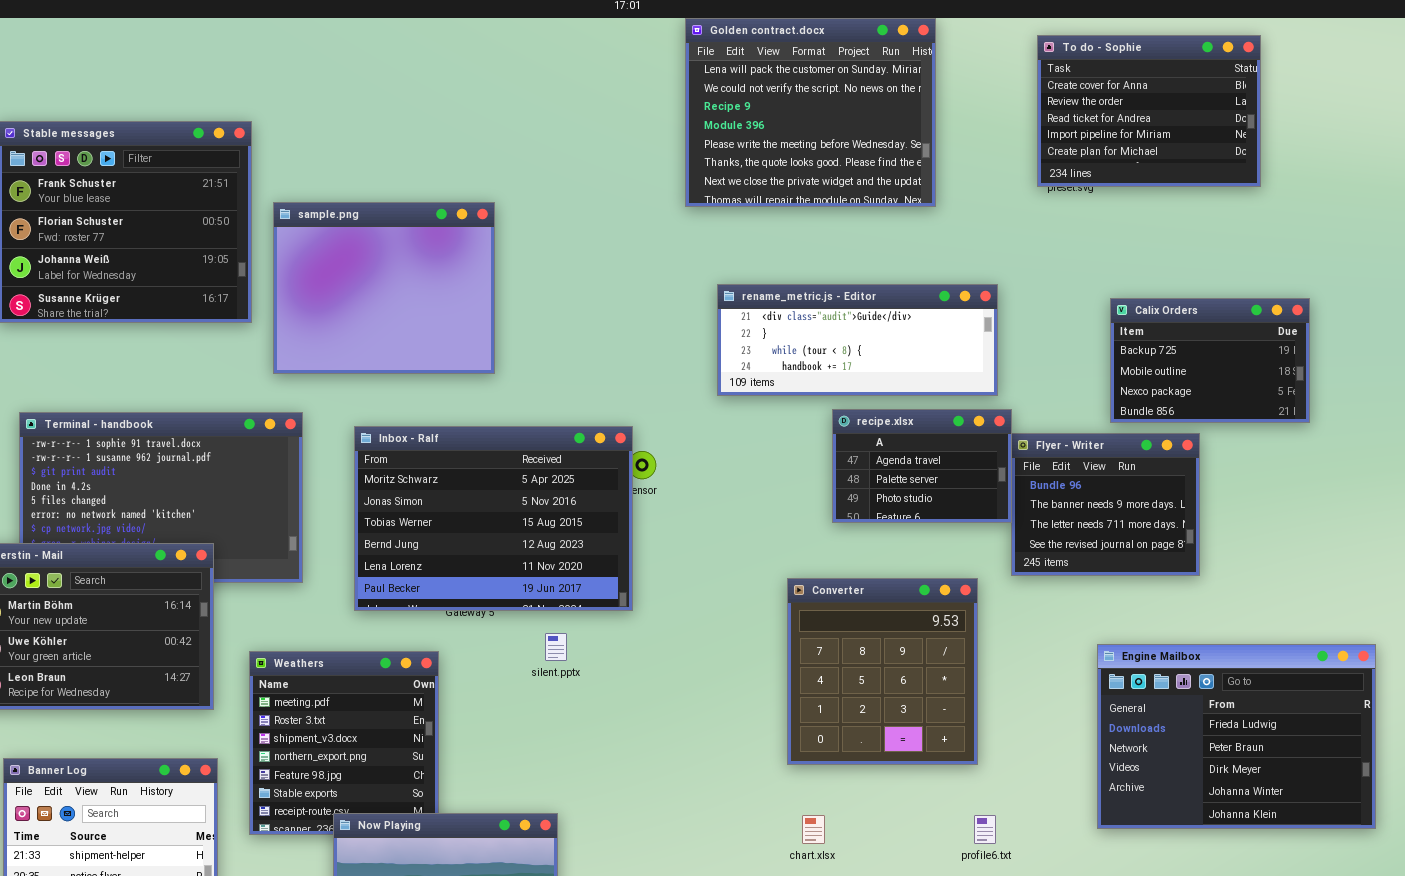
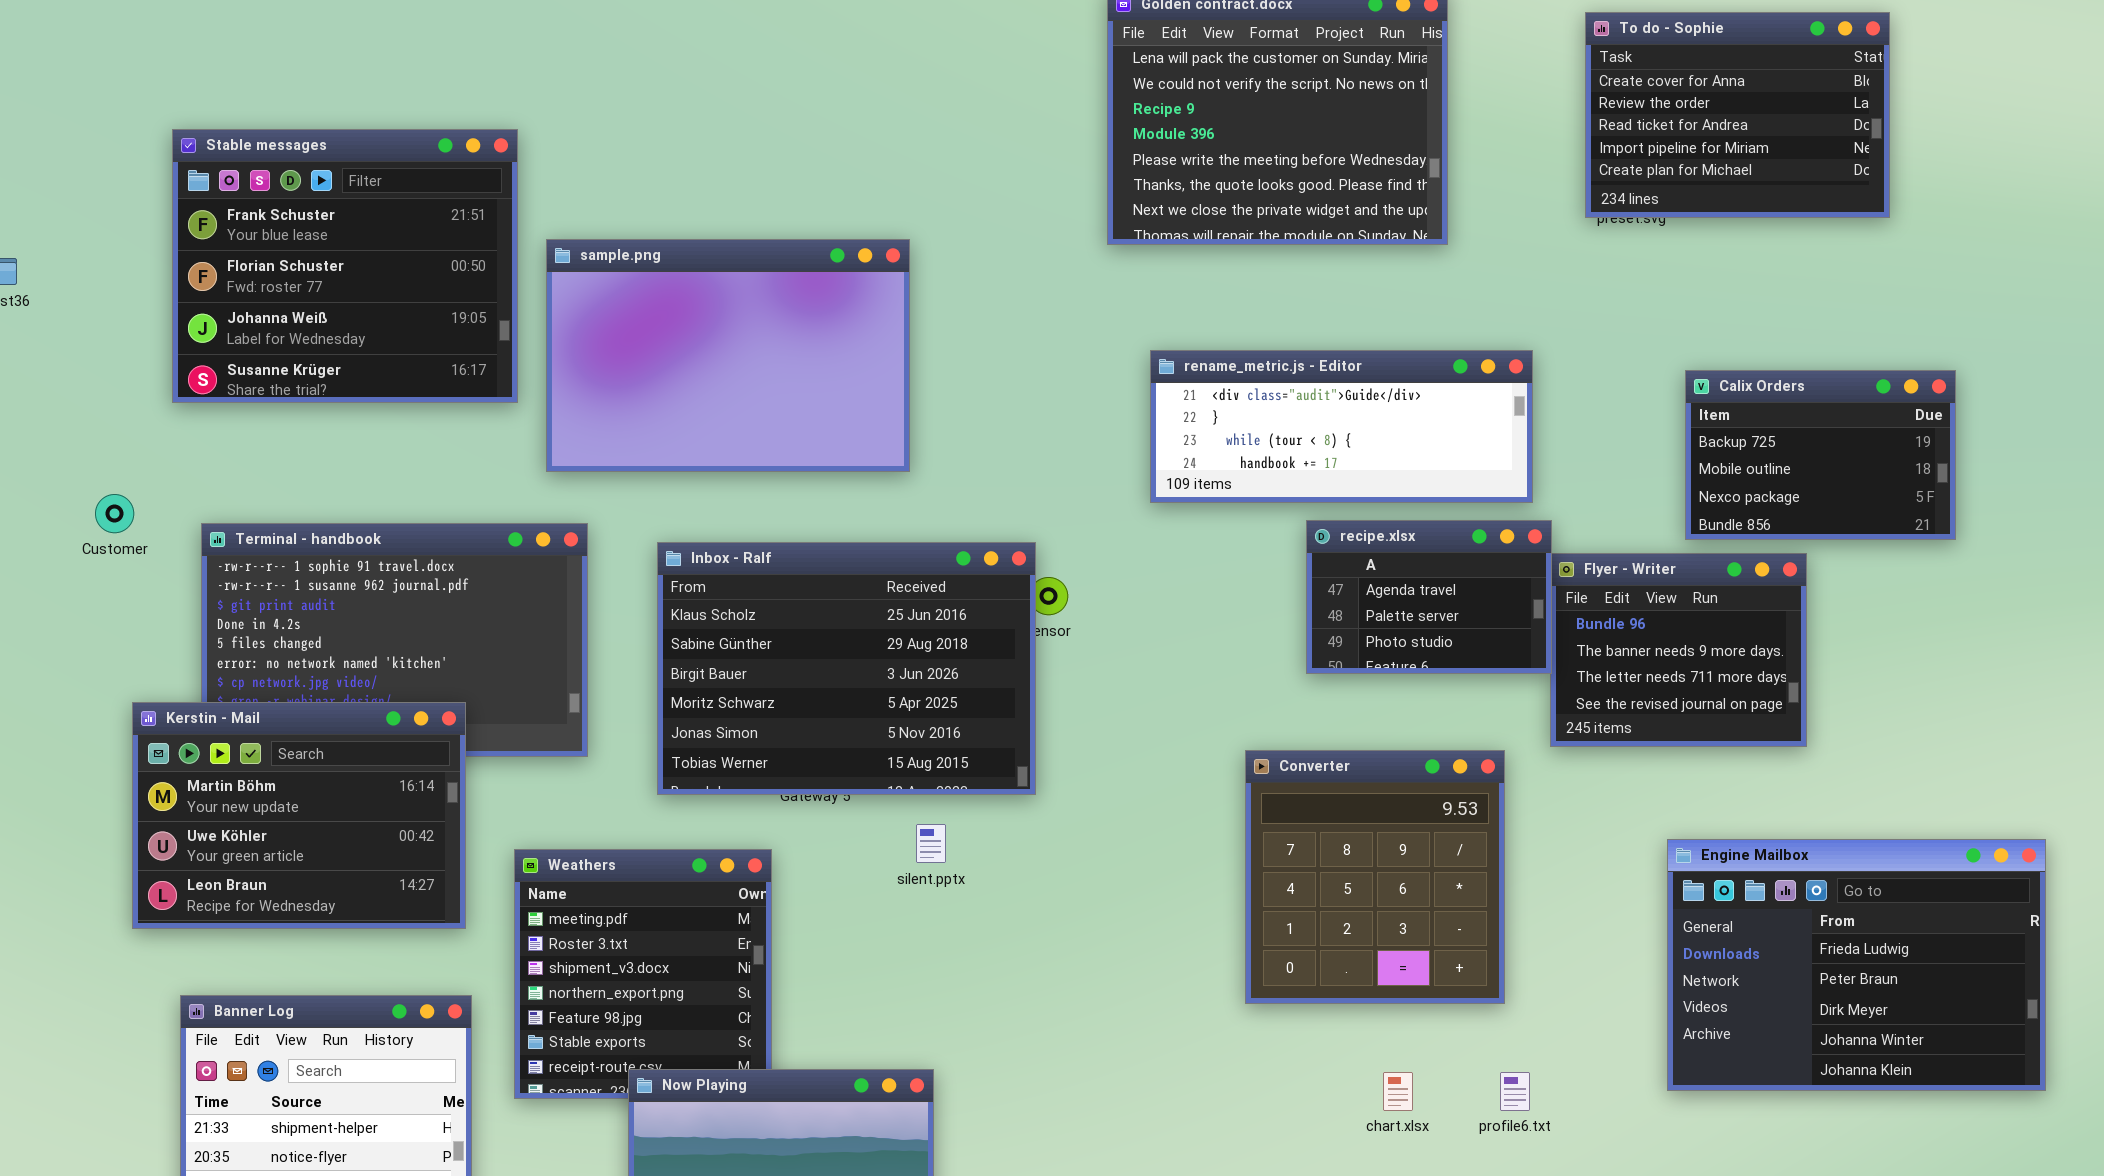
sample.png: [273,202,495,374] -> [546,239,910,472], resized
Inbox - Ralf: [354,426,633,611] -> [657,542,1036,795], scrolled up 3 rows
chart.xlsx: [802,815,825,844] -> [1383,1072,1413,1111], moved

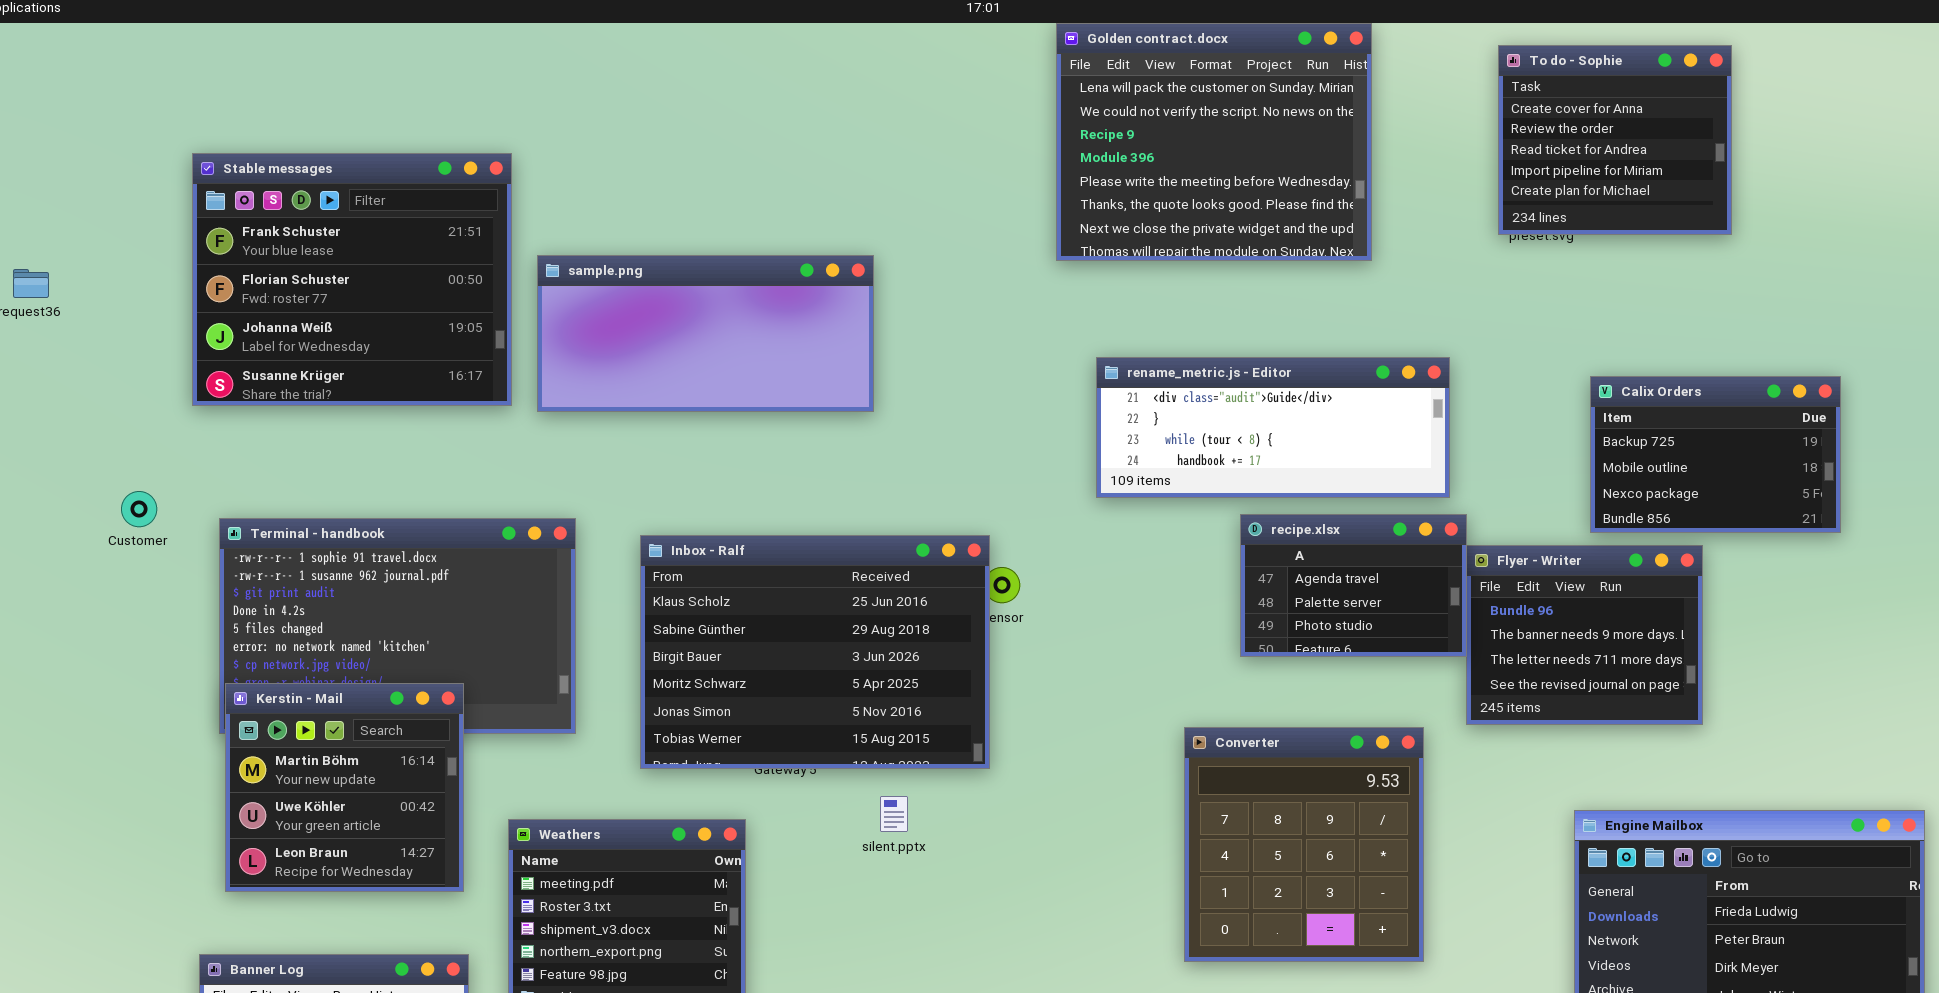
To do - Sophie: [1585,12,1890,218] -> [1498,45,1732,235], resized
sample.png: [546,239,910,472] -> [537,255,874,412], resized
Kerstin - Mail: [132,702,466,929] -> [225,683,464,892], resized

